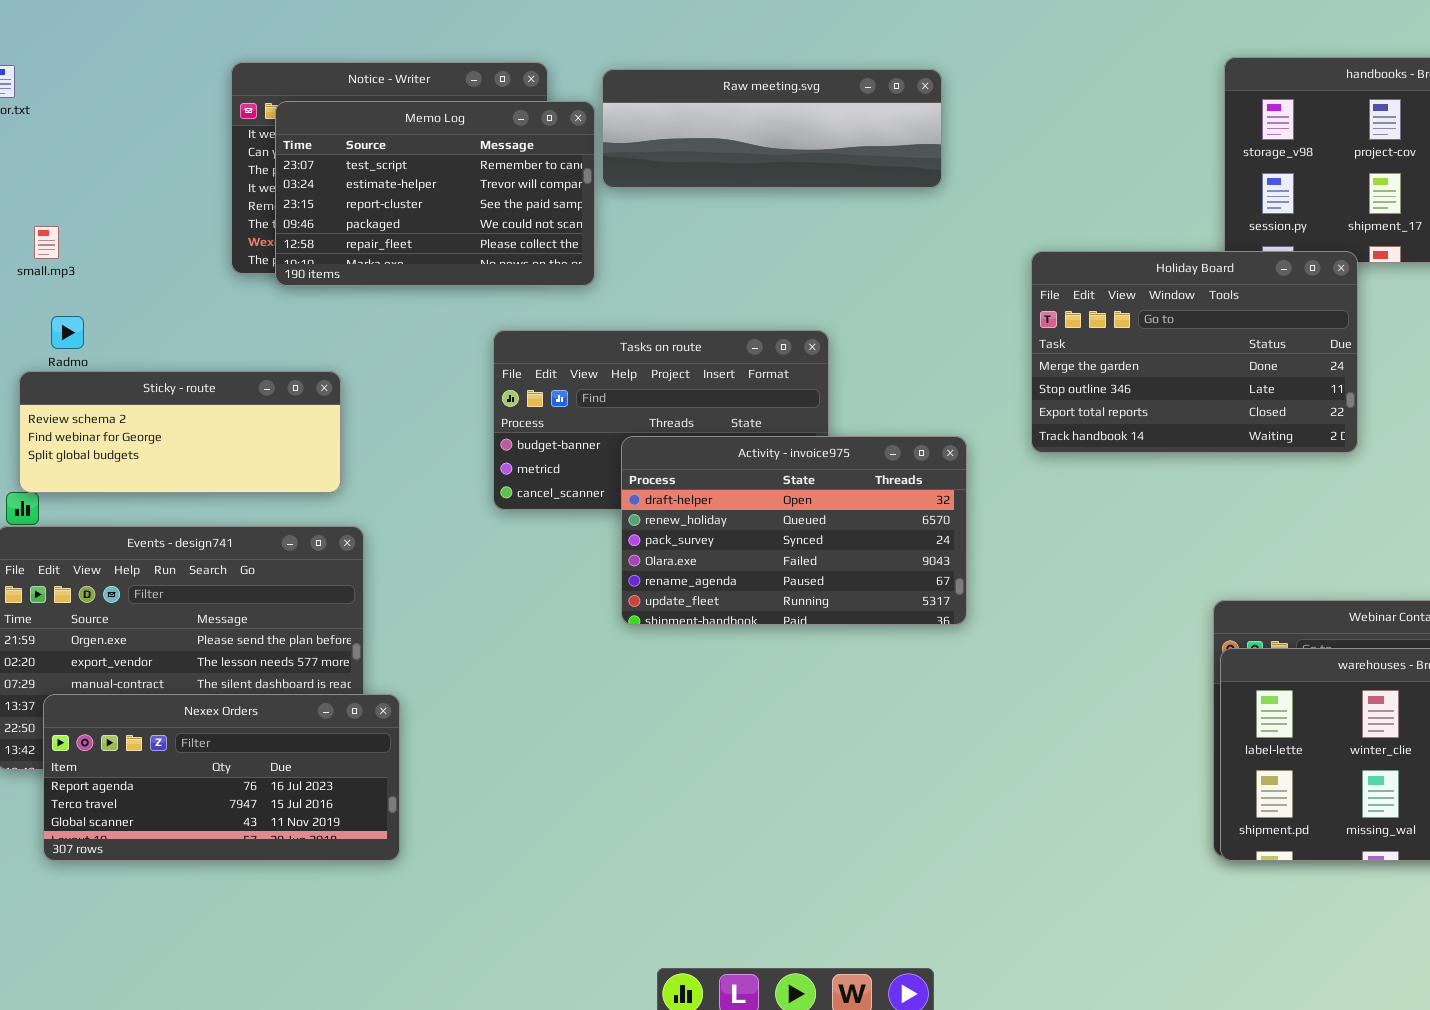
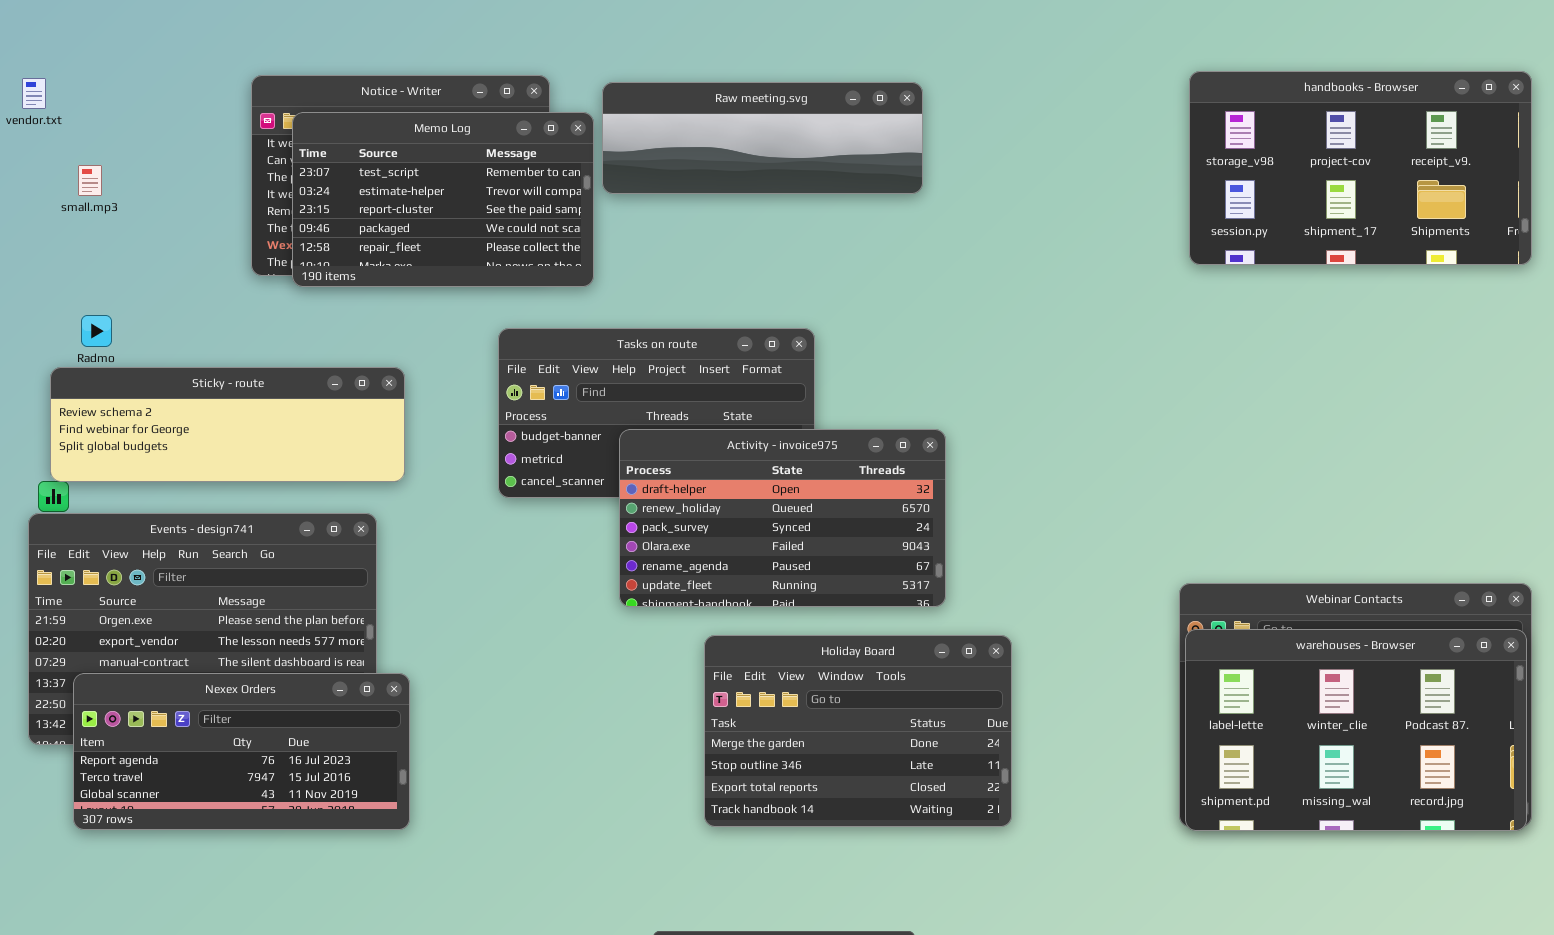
small.mp3: [34,226,59,259] -> [78,165,102,196], moved
Holiday Board: [1031,251,1358,453] -> [704,635,1012,827], moved
Sticky - route: [19,371,341,493] -> [50,367,405,482], resized

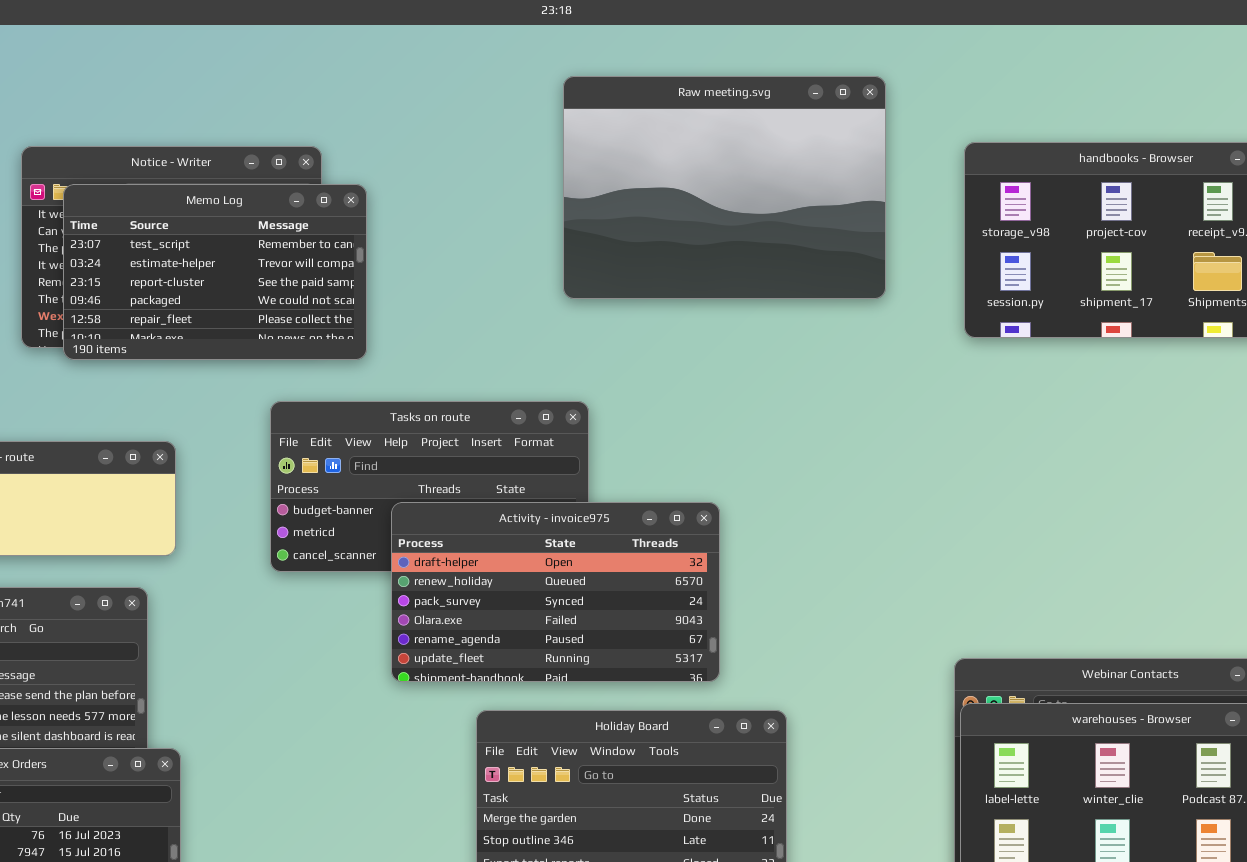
Raw meeting.svg: [602,82,923,194] -> [563,76,886,299], moved, resized

